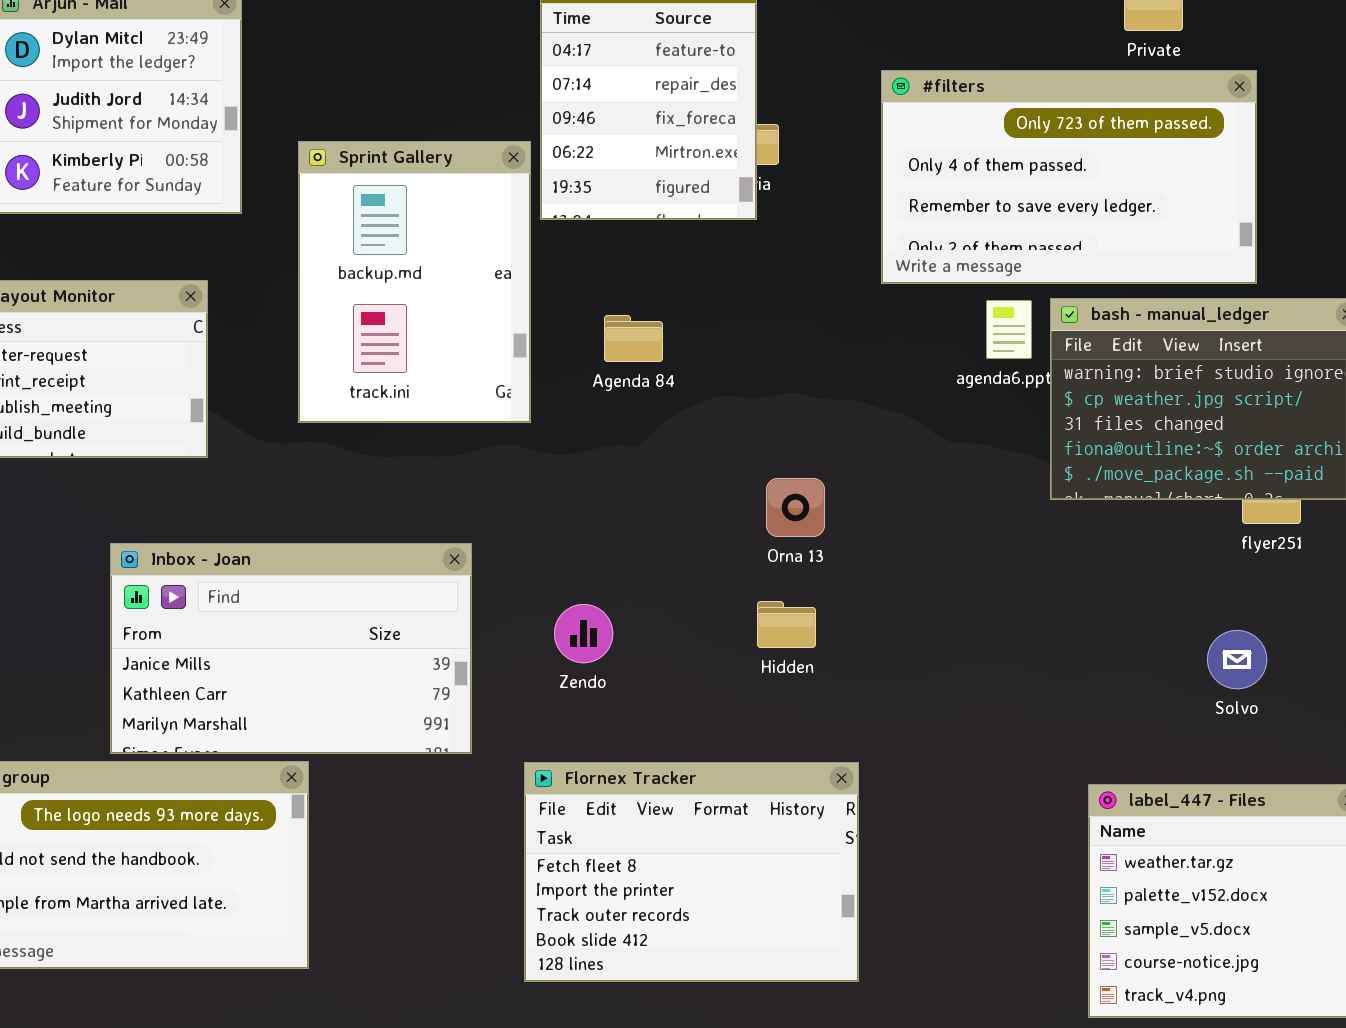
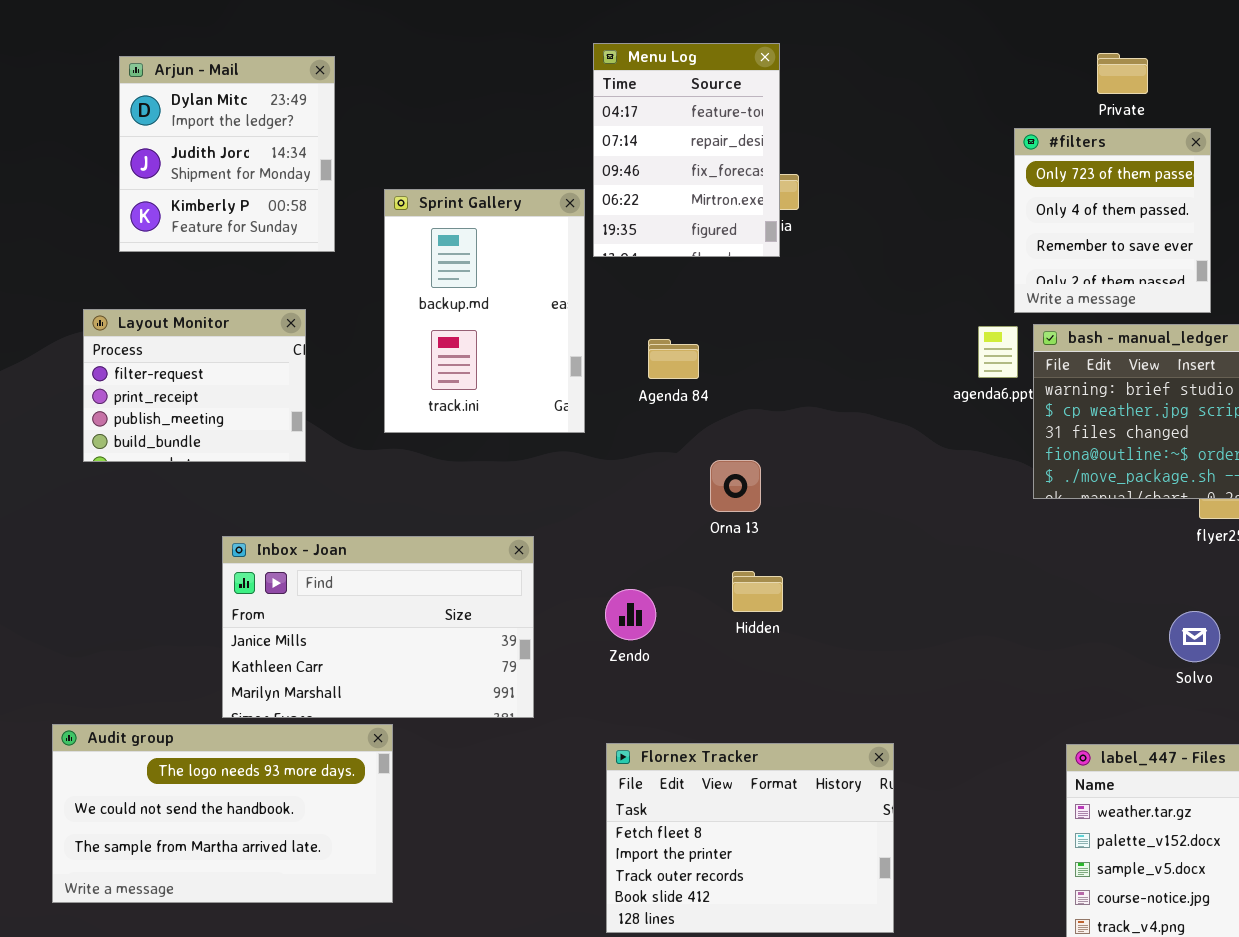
#filters: [881,70,1257,284] -> [1014,128,1211,313], resized
Orna 13: [766,478,825,537] -> [710,460,761,512], moved
Hidden: [757,601,816,648] -> [732,571,783,612], moved
Flornex Tracker: [524,762,859,982] -> [606,743,894,933], moved

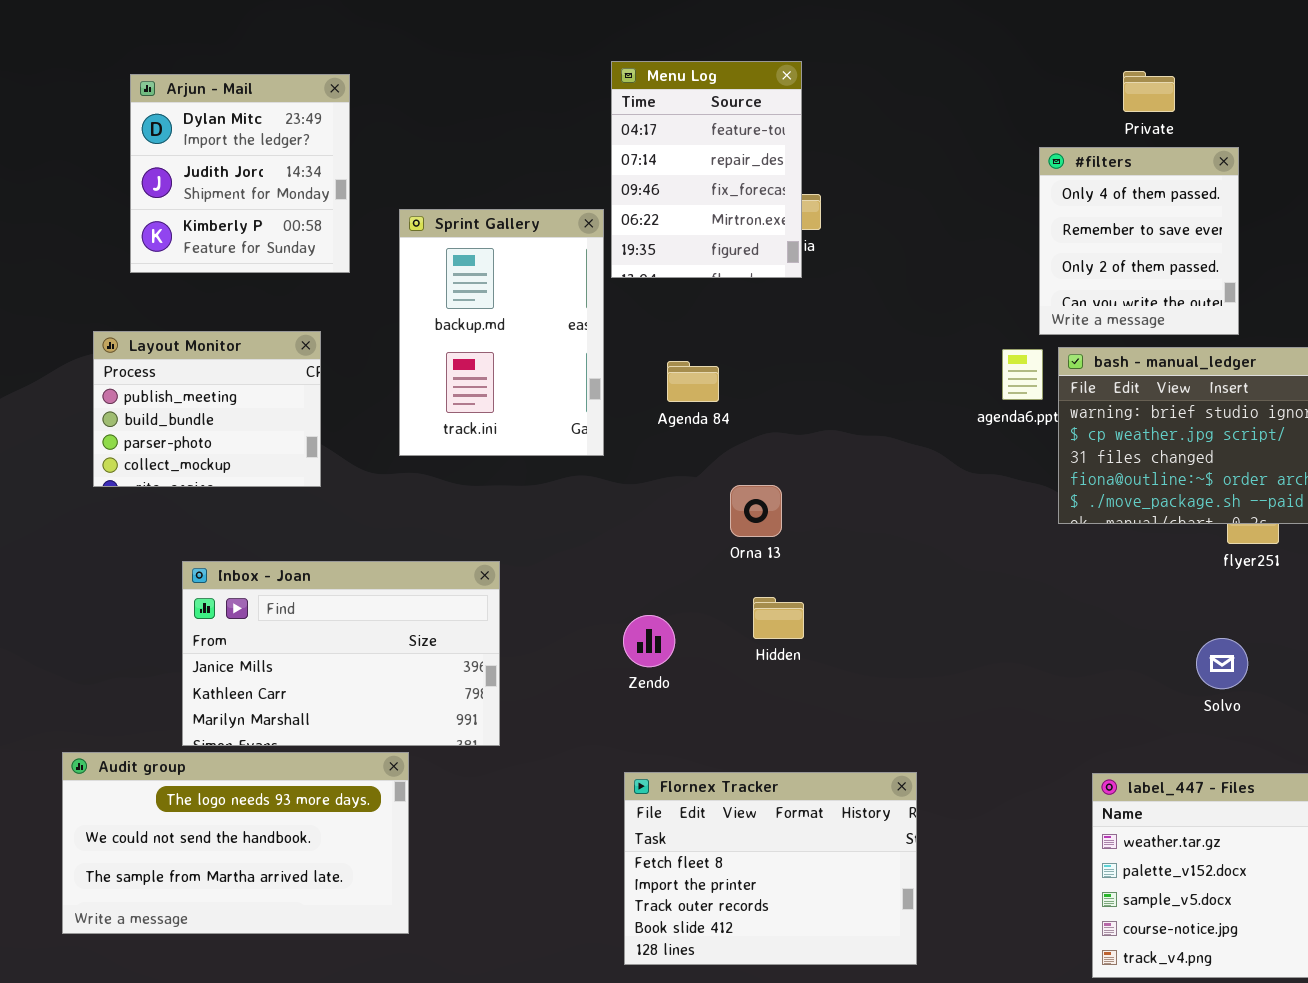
#filters: [1014,128,1211,313] -> [1039,147,1239,335], scrolled down 1 row
Layout Monitor: [83,309,306,462] -> [93,331,321,487], scrolled down 2 rows
Inbox - Joan: [222,536,534,718] -> [182,561,500,746], moved

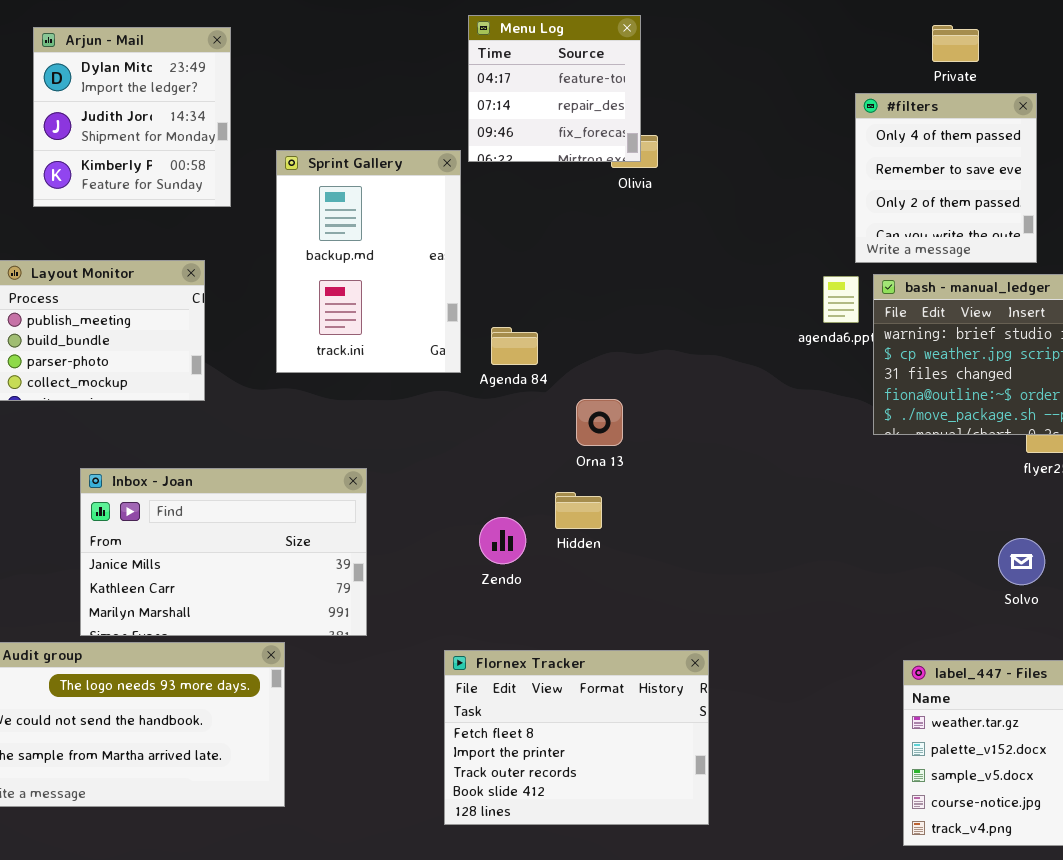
Menu Log: [611,61,802,278] -> [468,15,641,162], resized
Agenda 84: [667,361,719,402] -> [491,327,538,365], moved
Hidden: [753,597,804,639] -> [555,492,602,529], moved
Flornex Tracker: [624,772,917,965] -> [444,650,709,825], moved

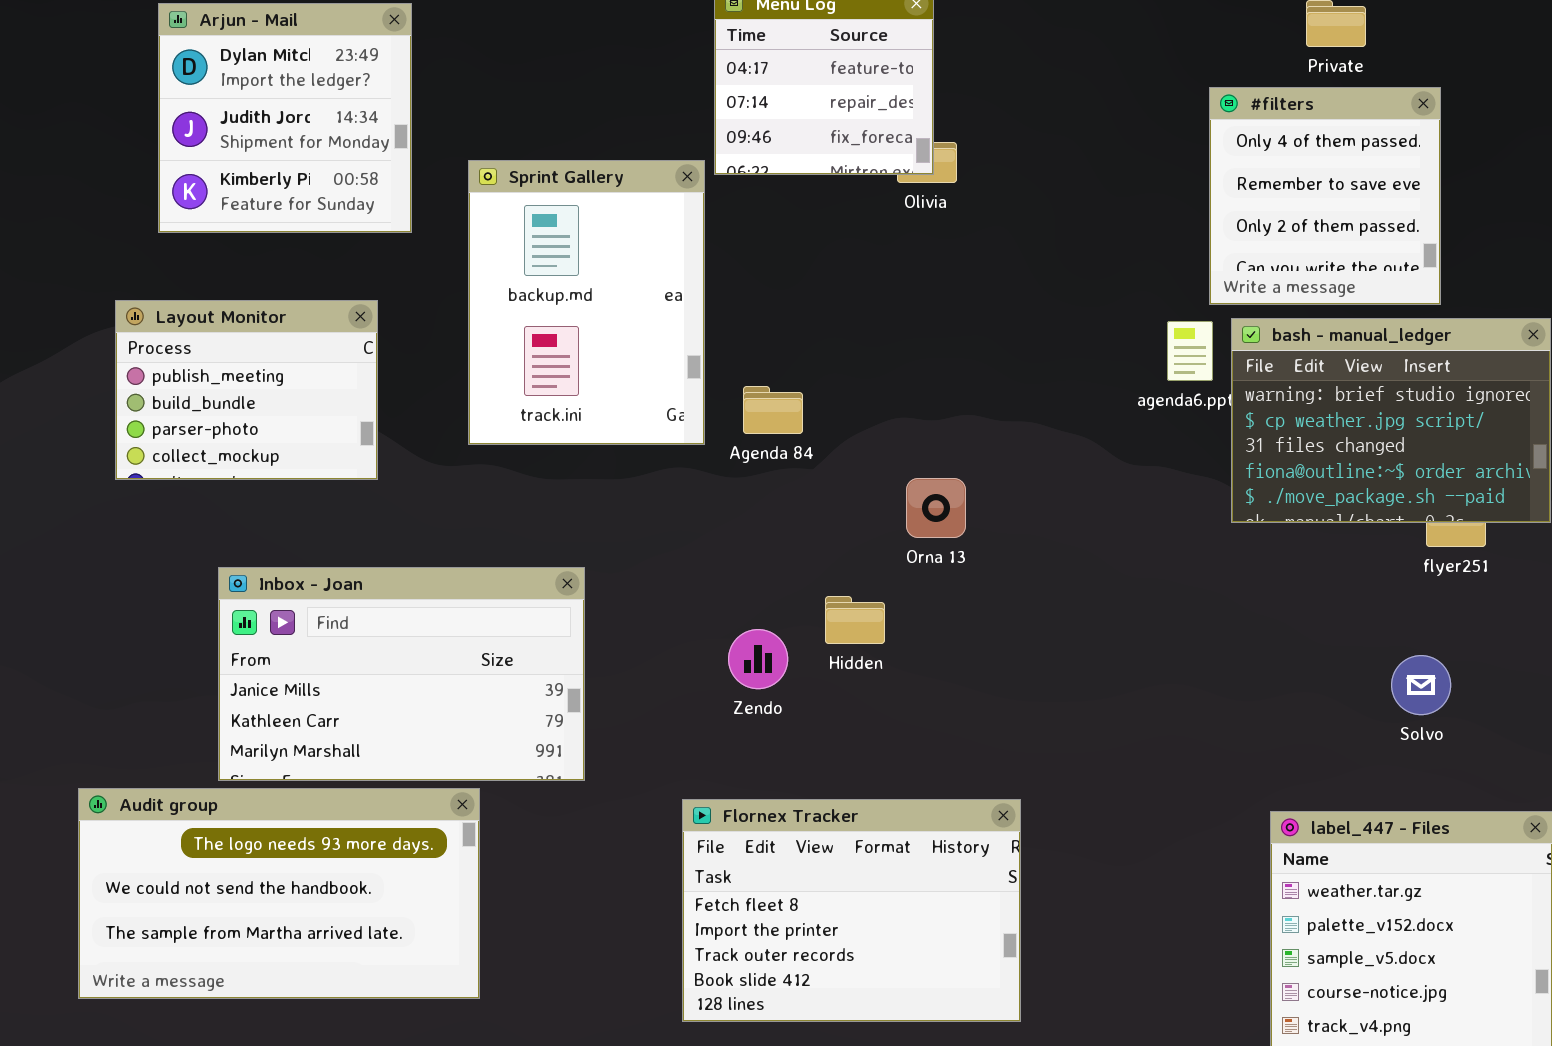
Orna 13: [576,399,623,446] -> [906,478,966,538], moved

